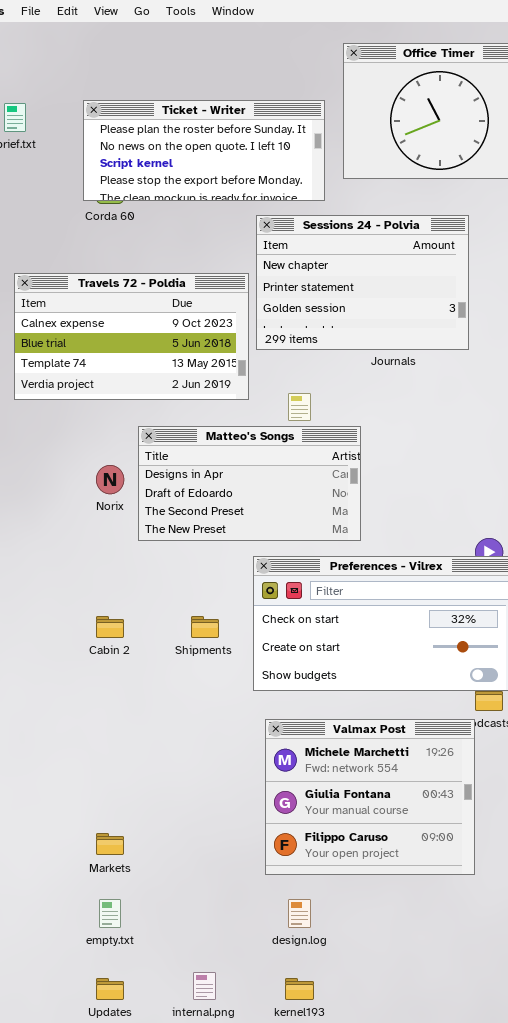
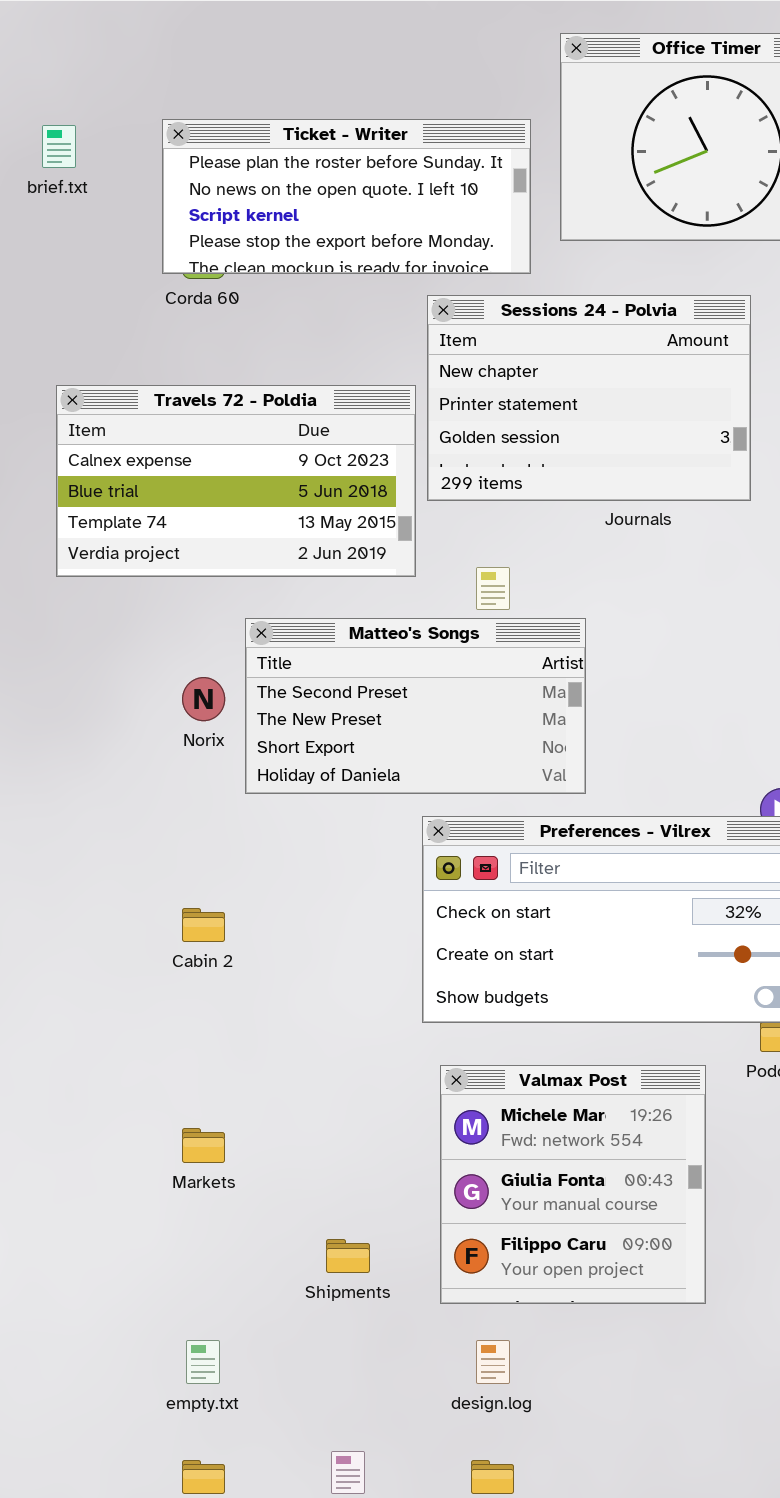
Matteo's Songs: [138,426,361,541] -> [245,618,586,794], scrolled down 2 rows
Shipments: [191,616,219,638] -> [326,1239,370,1273], moved
Valmax Post: [265,719,475,875] -> [440,1065,706,1304], resized
Markets: [96,833,124,855] -> [182,1128,225,1163], moved

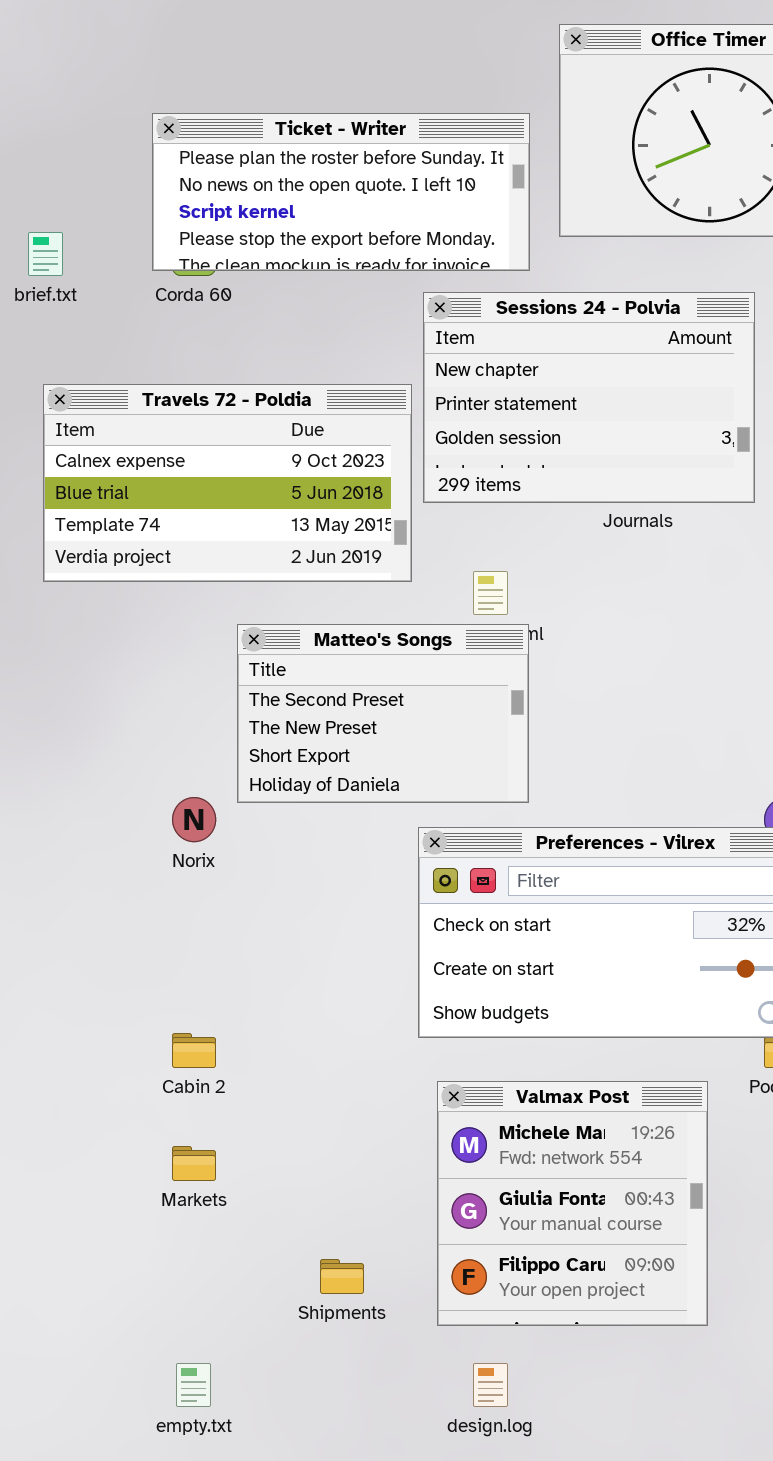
brief.txt: [42,125,76,168] -> [28,232,63,276], moved
Matteo's Songs: [245,618,586,794] -> [237,624,529,803], resized
Norix: [182,677,225,721] -> [172,797,216,842], moved
Cabin 2: [182,908,225,942] -> [172,1033,216,1068], moved

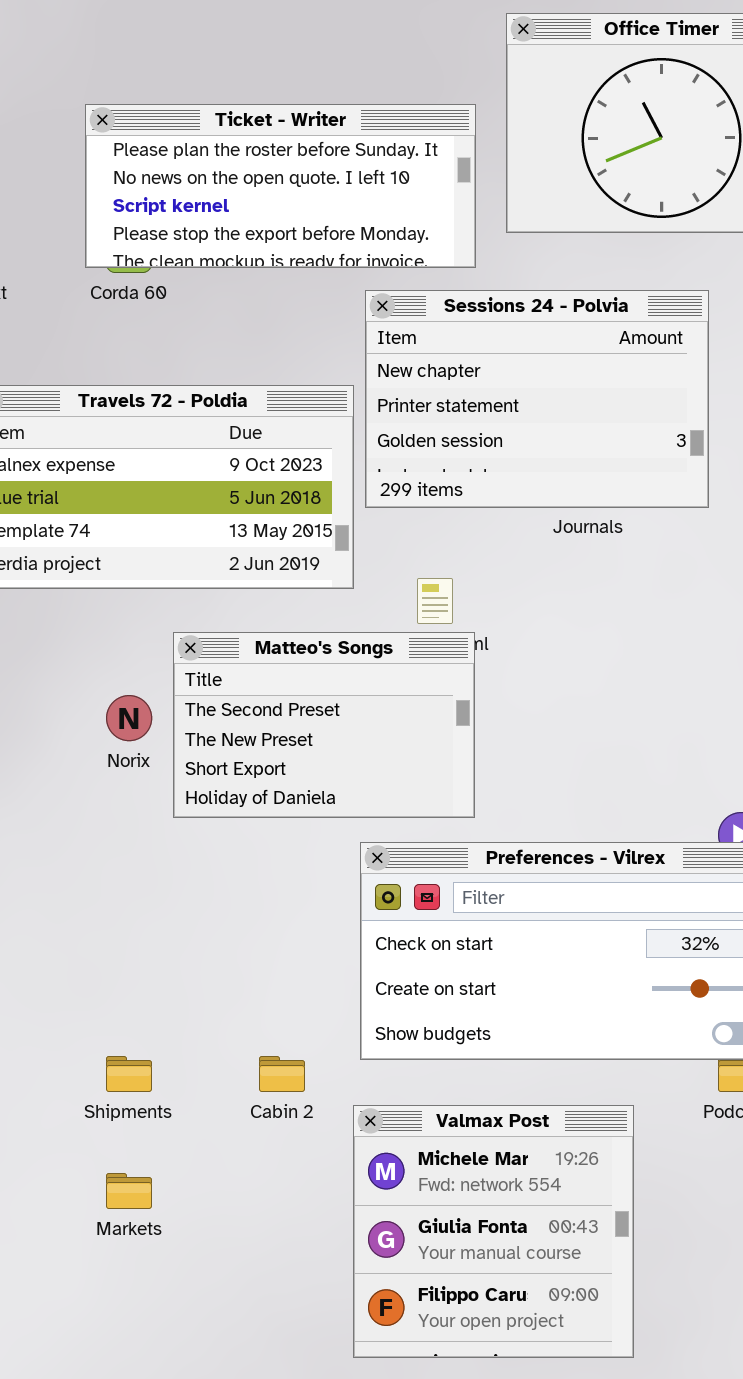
Norix: [172,797,216,842] -> [106,695,152,741], moved
Cabin 2: [172,1033,216,1068] -> [259,1056,305,1092], moved
Valmax Post: [437,1081,708,1326] -> [353,1105,634,1358], moved
Shipments: [320,1259,364,1294] -> [106,1056,152,1092], moved

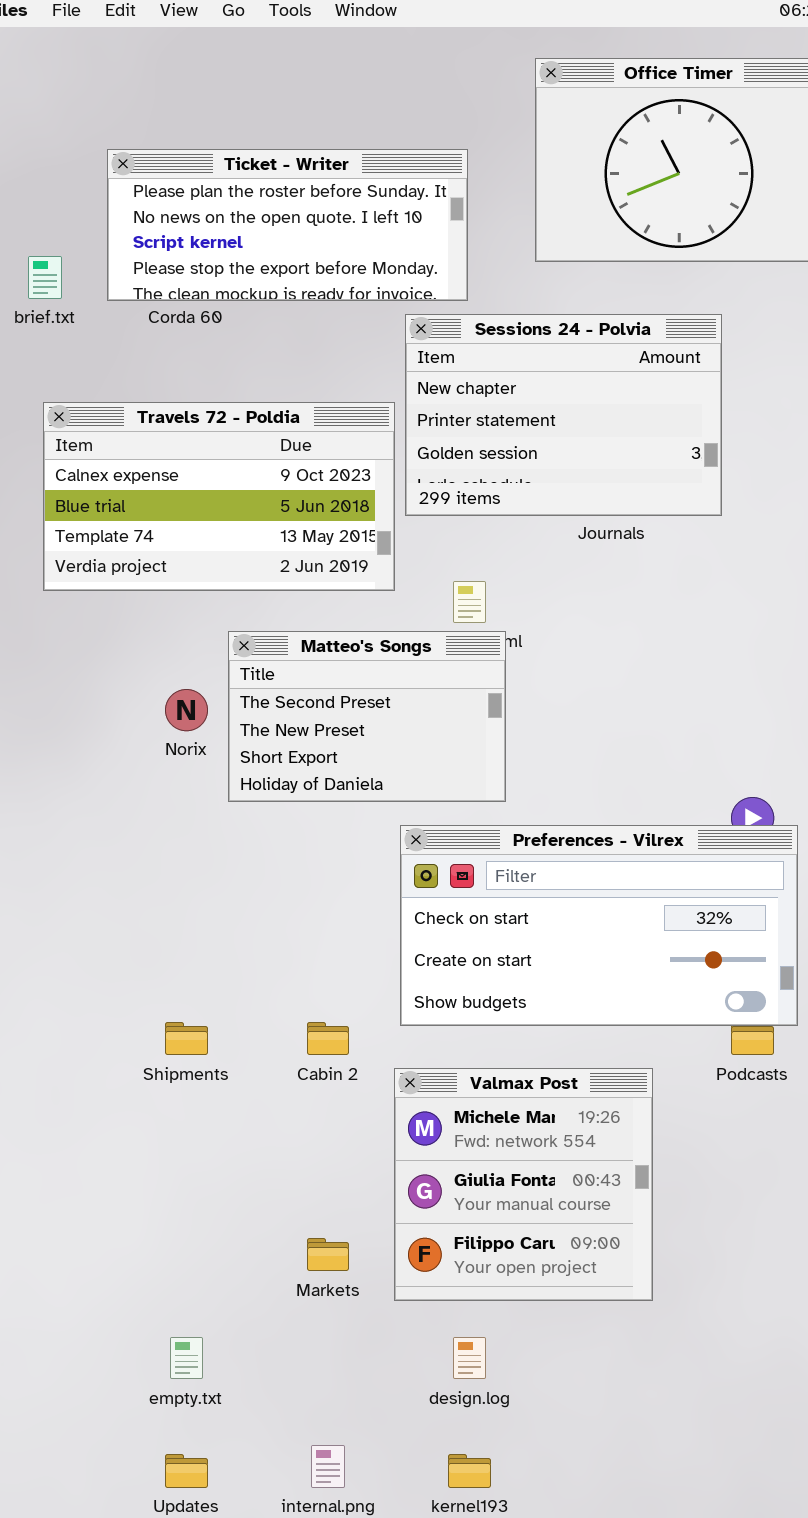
Ticket - Writer: [85,104,476,268] -> [107,149,468,301], moved
Markets: [106,1173,152,1209] -> [307,1238,349,1271], moved

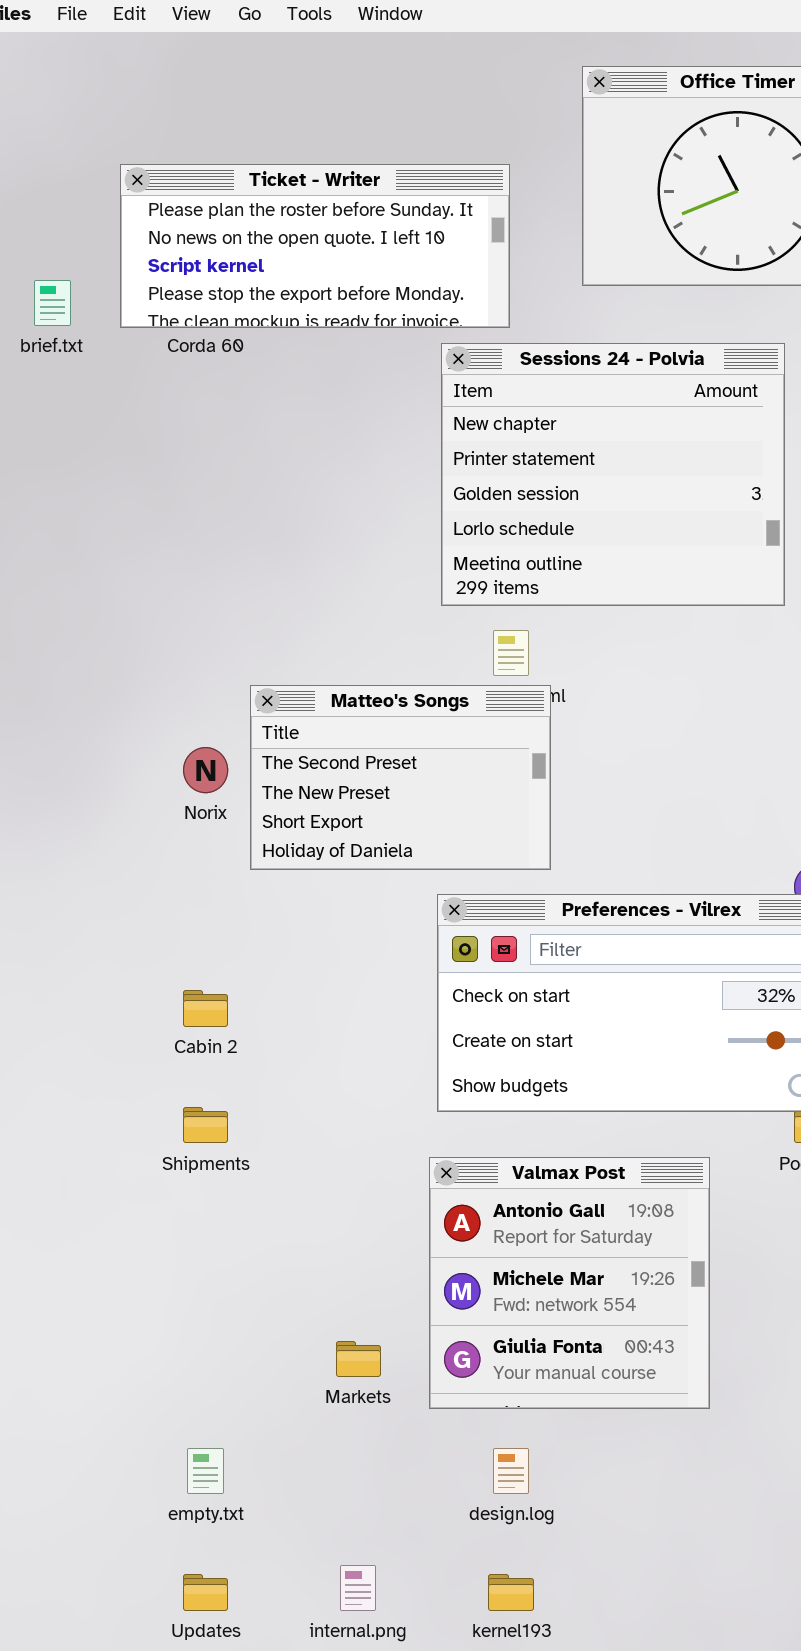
Sessions 24 - Polvia: [405,314,722,516] -> [441,343,785,606], resized
Travels 72 - Poldia: [43,402,395,591] -> none, closed
Cabin 2: [307,1022,349,1055] -> [183,990,228,1027], moved
Valmax Post: [394,1068,653,1301] -> [429,1157,710,1409], scrolled up 1 row

